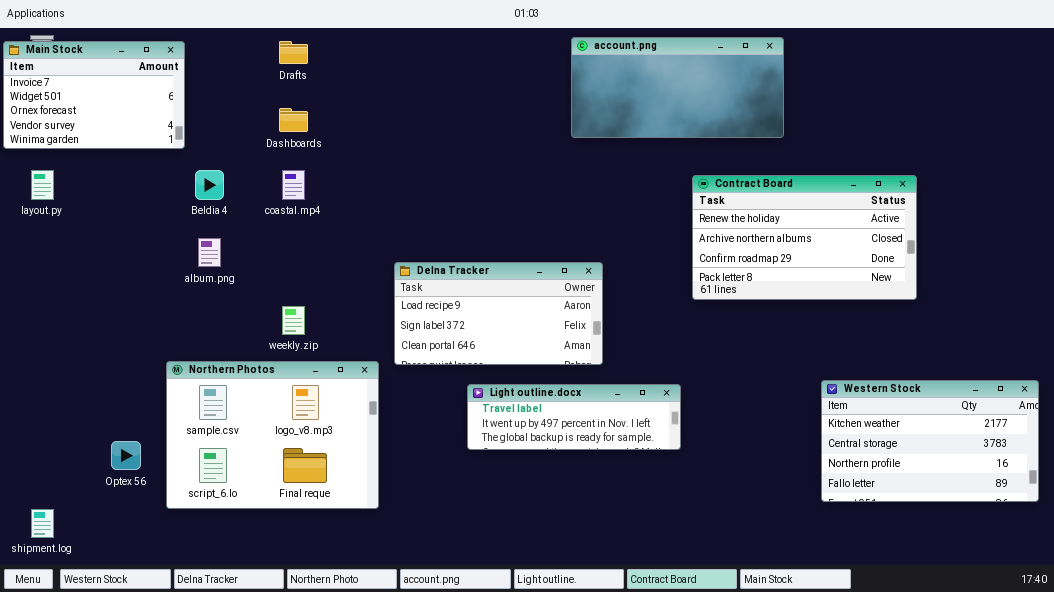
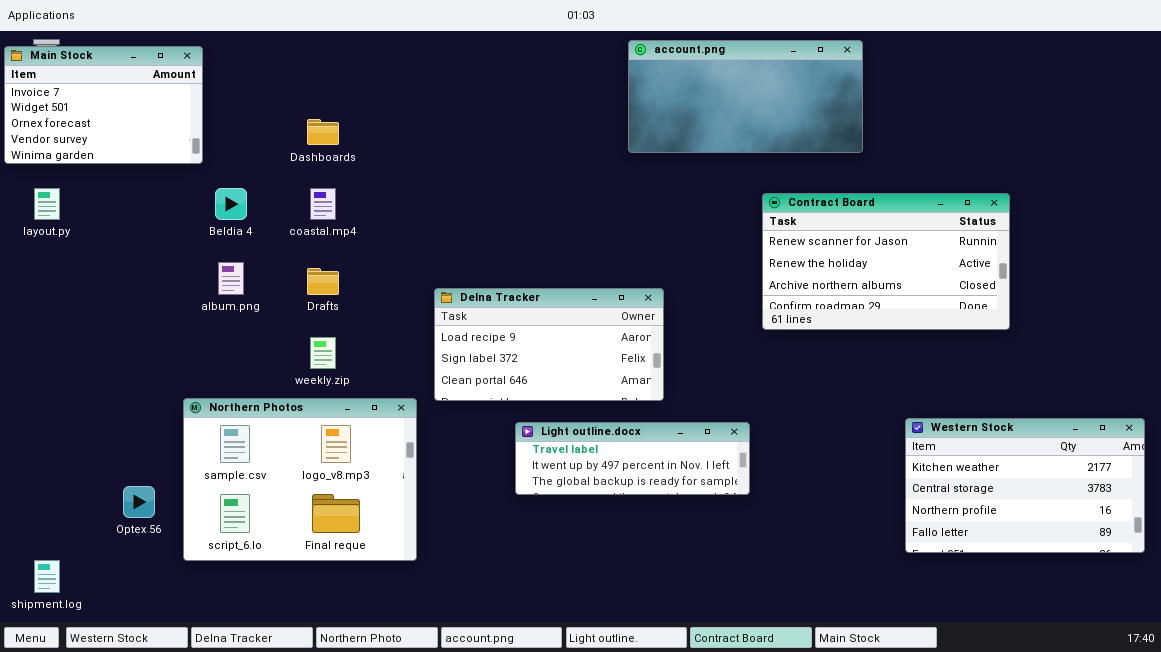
Drafts: [279,41,308,64] -> [307,268,339,295], moved
Contract Board: [692,175,917,300] -> [762,193,1010,330], scrolled up 1 row

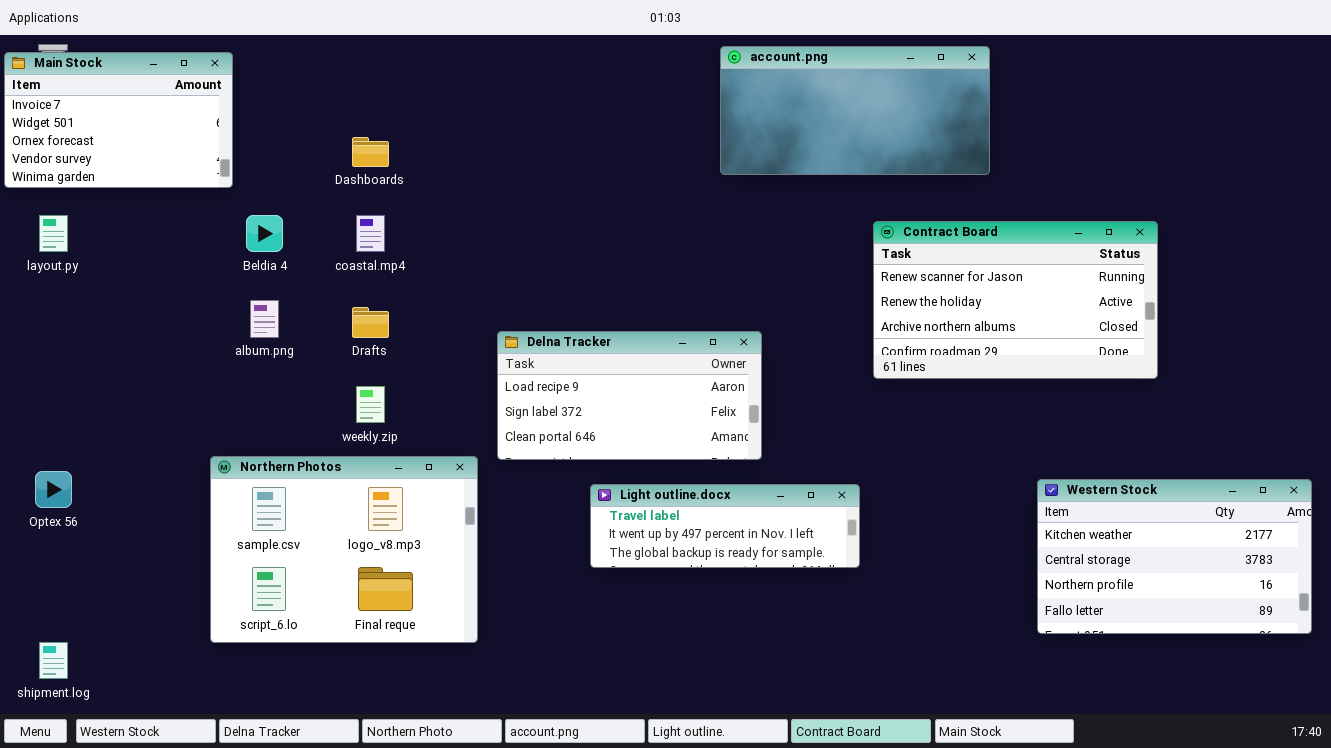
Optex 56: [123,486,155,518] -> [35,471,72,508], moved

